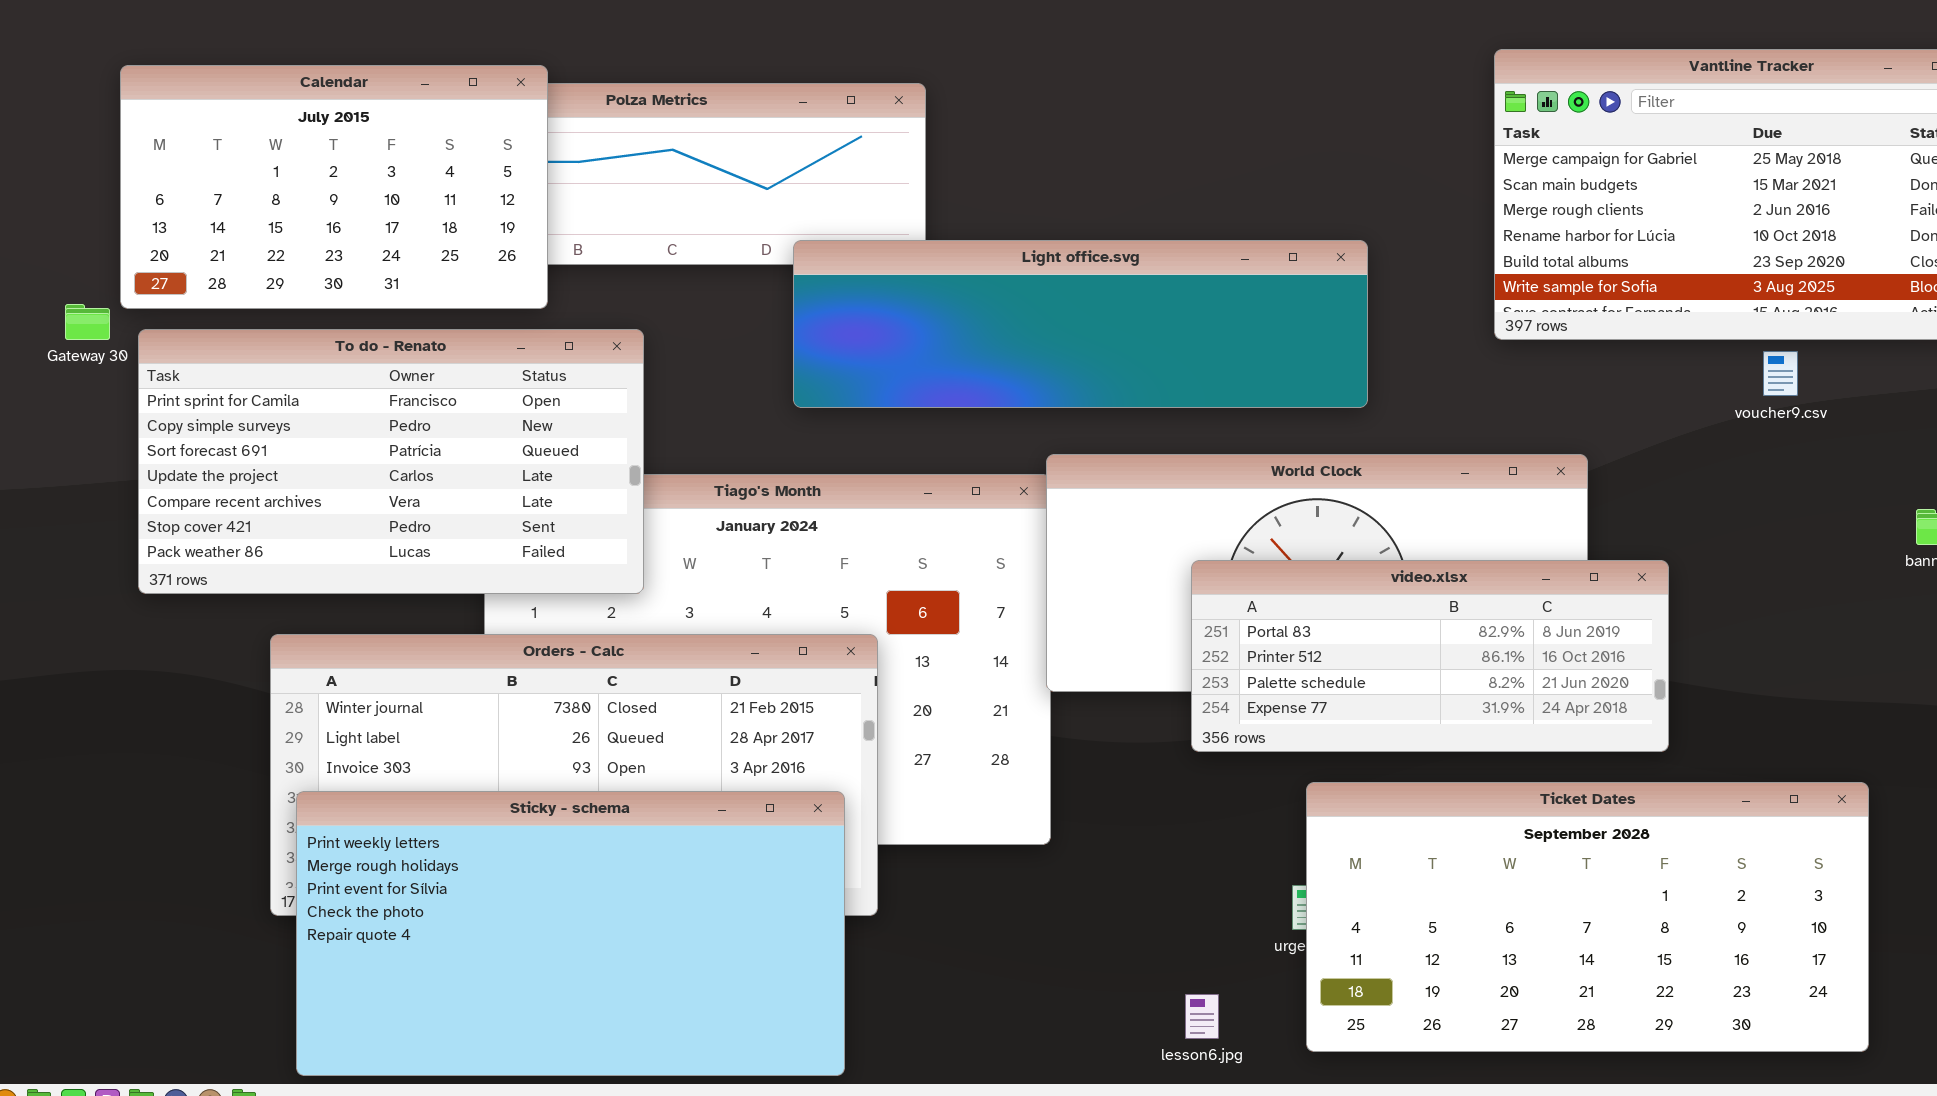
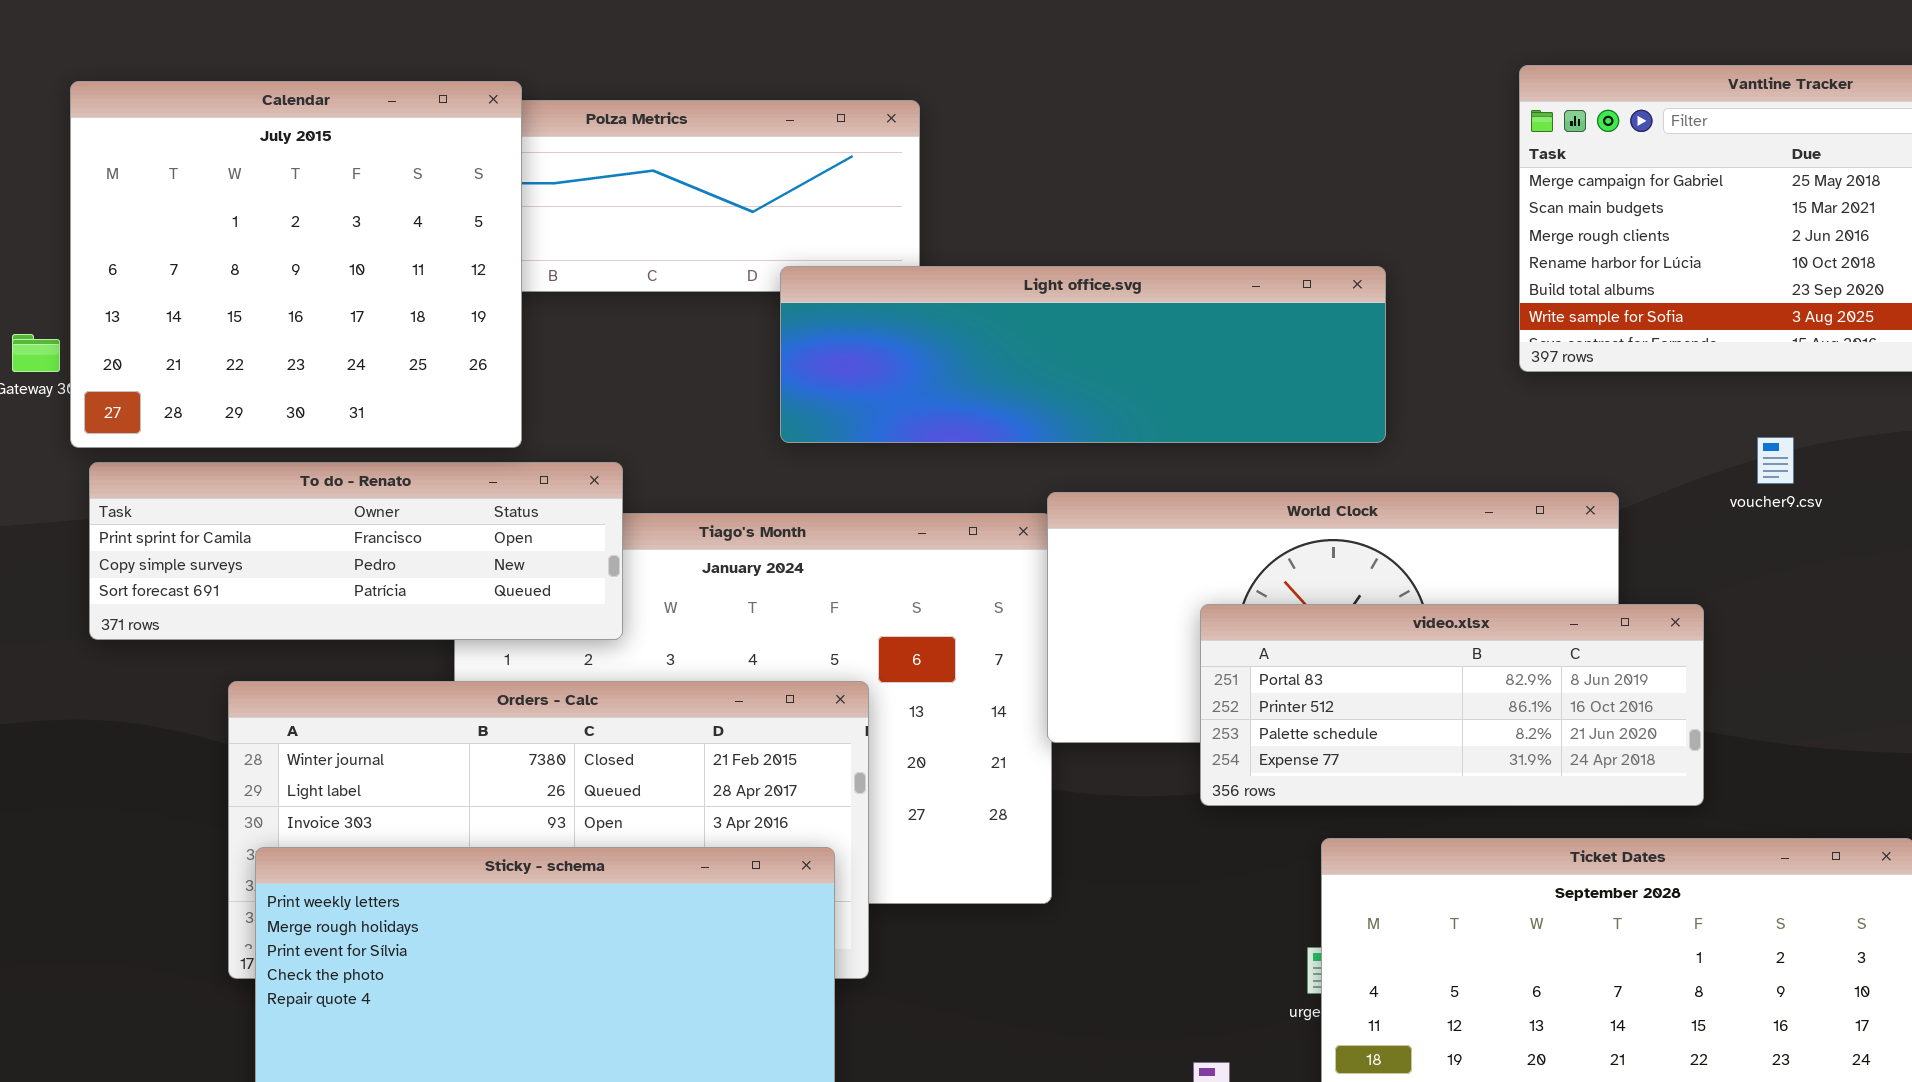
Calendar: [120,65,548,309] -> [70,81,522,448], resized
To do - Renato: [138,329,644,594] -> [89,462,623,640], resized
voucher9.csv: [1763,351,1798,396] -> [1757,437,1794,484], moved

